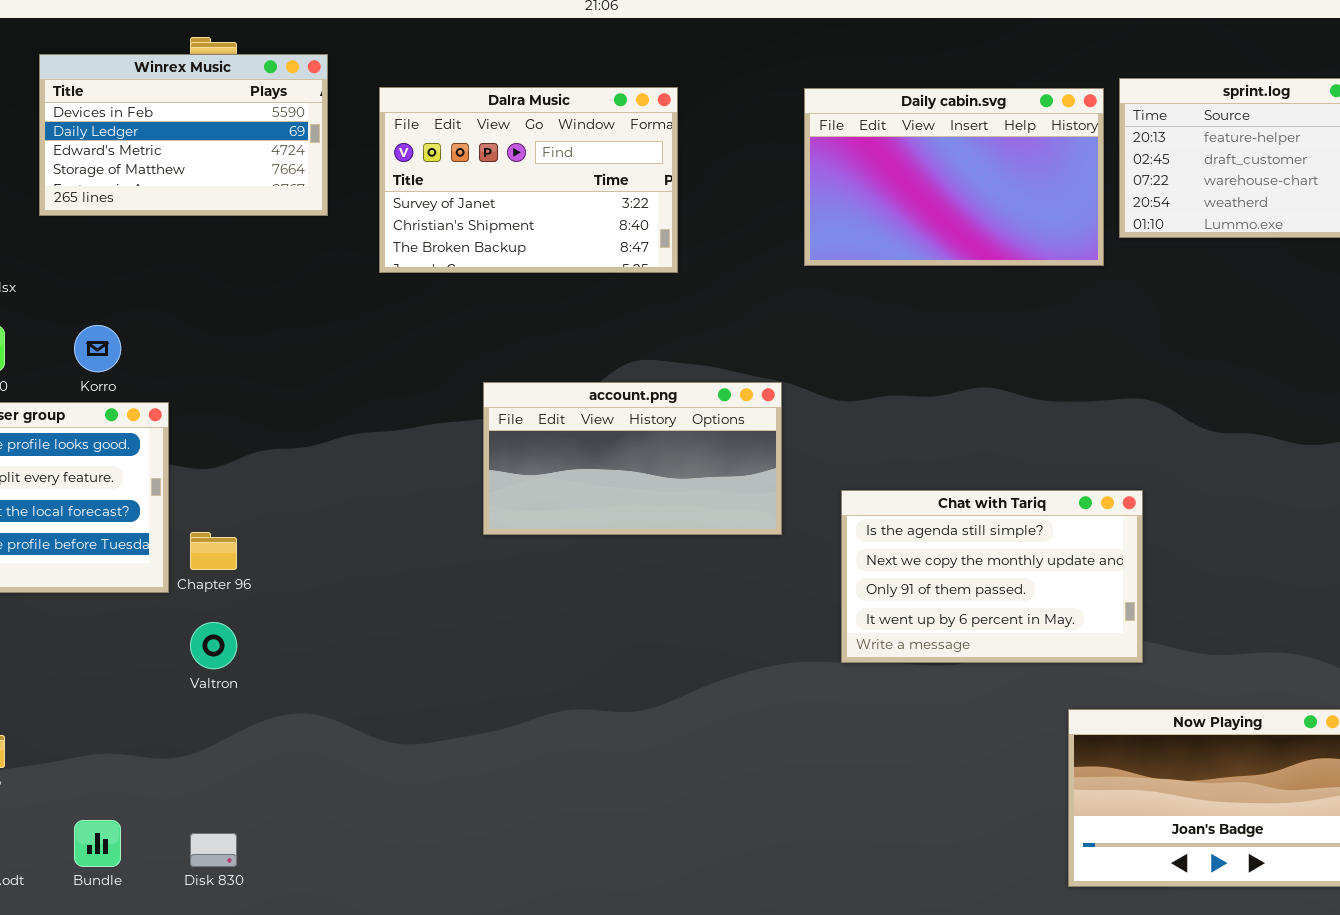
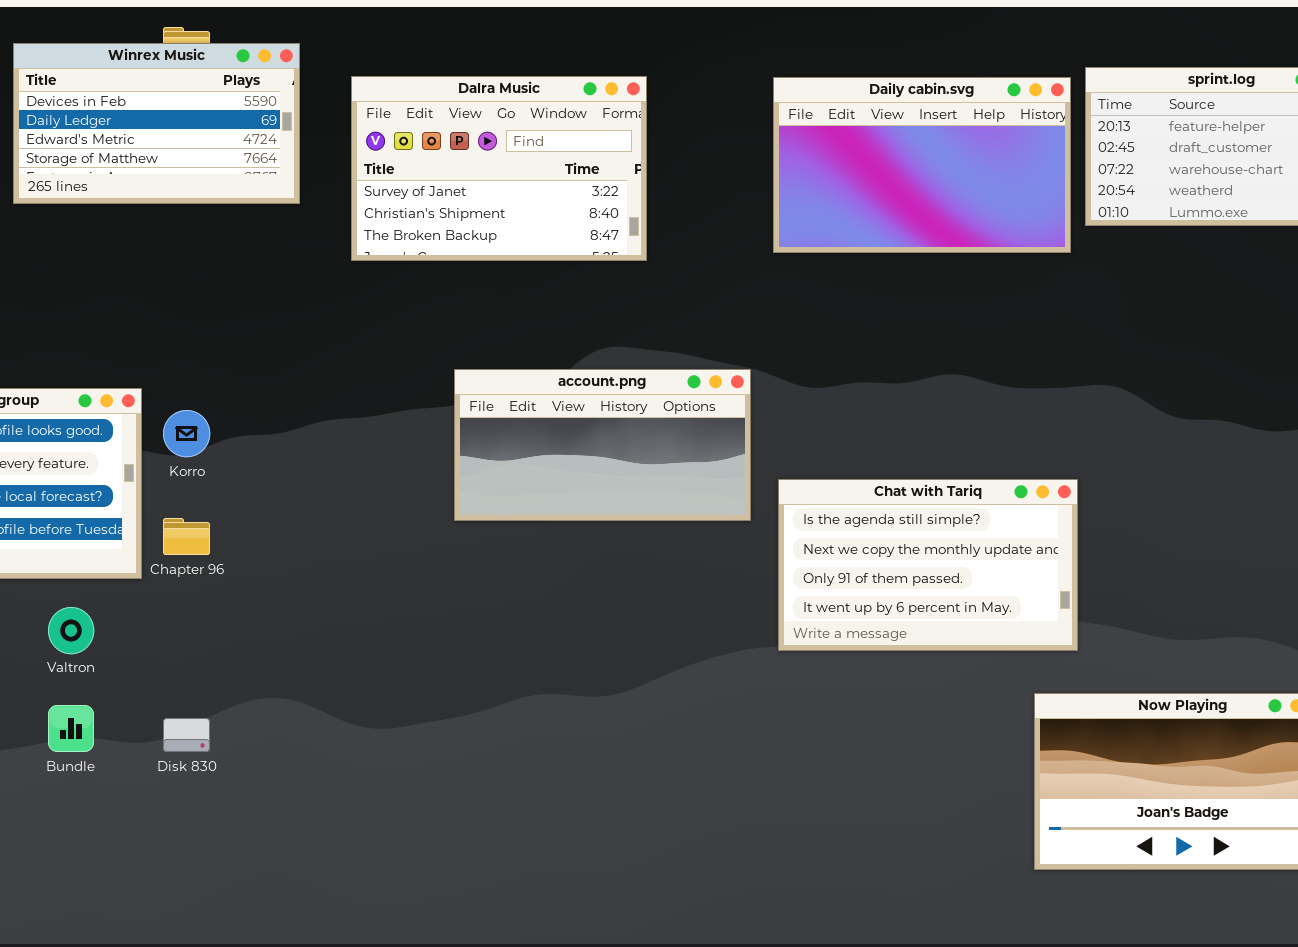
Korro: [74,325,121,372] -> [163,410,210,457], moved
Chat with Tariq: [841,490,1143,663] -> [778,479,1078,651], moved
Valtron: [190,622,237,669] -> [48,607,94,654], moved
Bundle: [74,820,121,867] -> [48,705,94,752], moved
Disk 830: [190,833,237,867] -> [163,718,210,752], moved

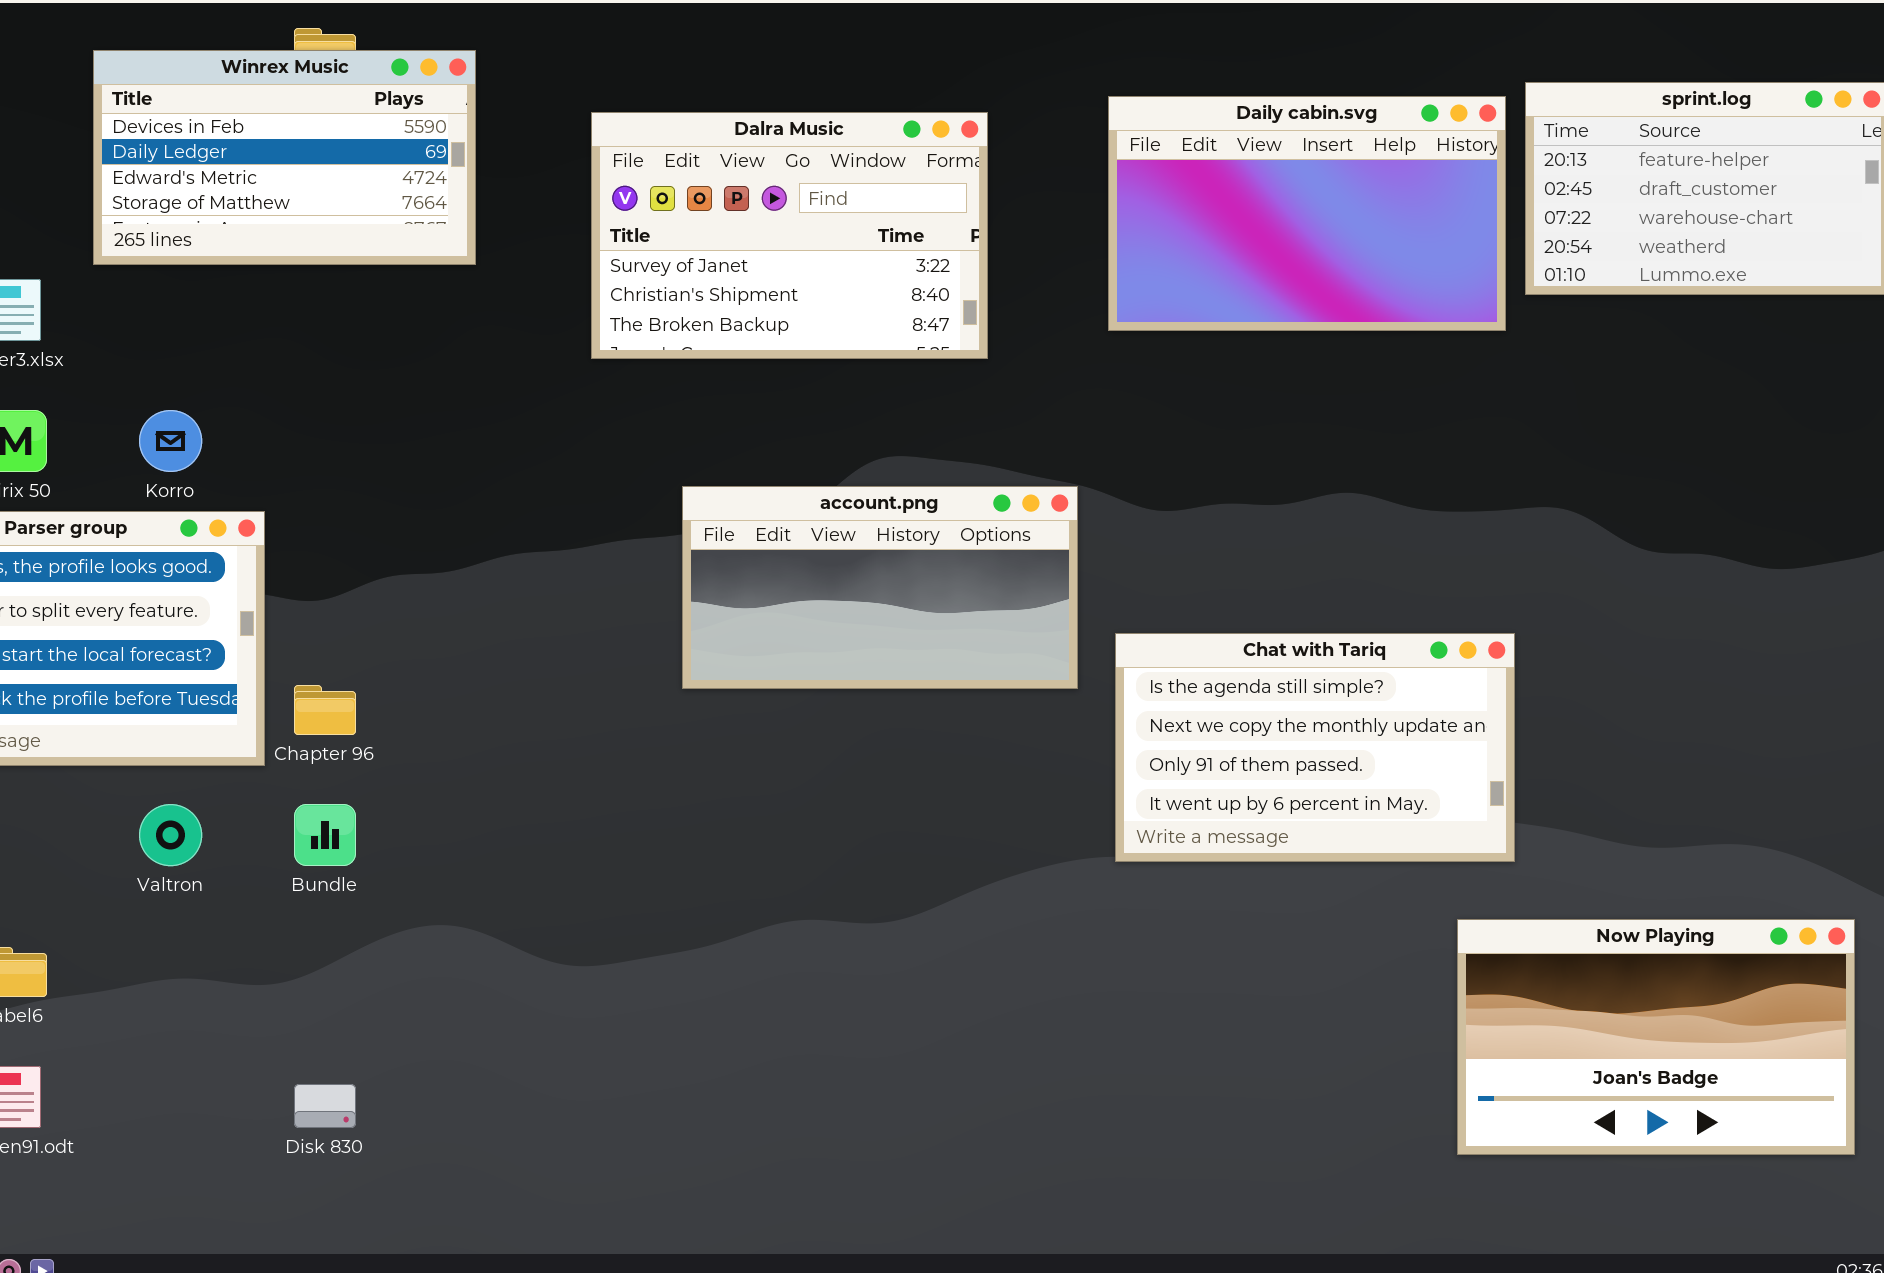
Dalra Music: [351,76,647,261] -> [591,112,988,359], moved
Korro: [163,410,210,457] -> [139,410,202,472], moved
Bundle: [48,705,94,752] -> [294,804,356,866], moved
Disk 830: [163,718,210,752] -> [294,1084,356,1128], moved

